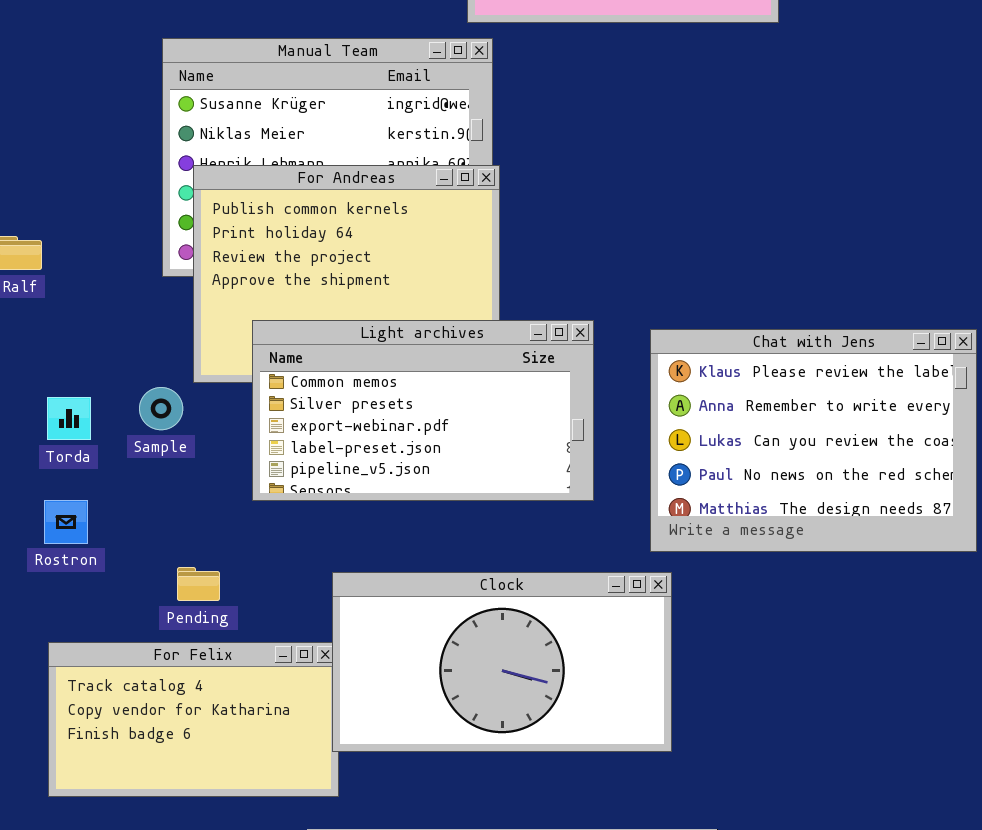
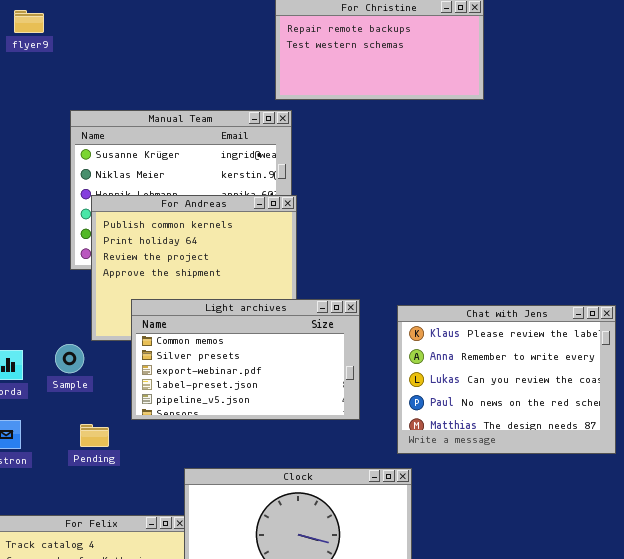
Pending: [177,567,220,601] -> [80,424,109,447], moved

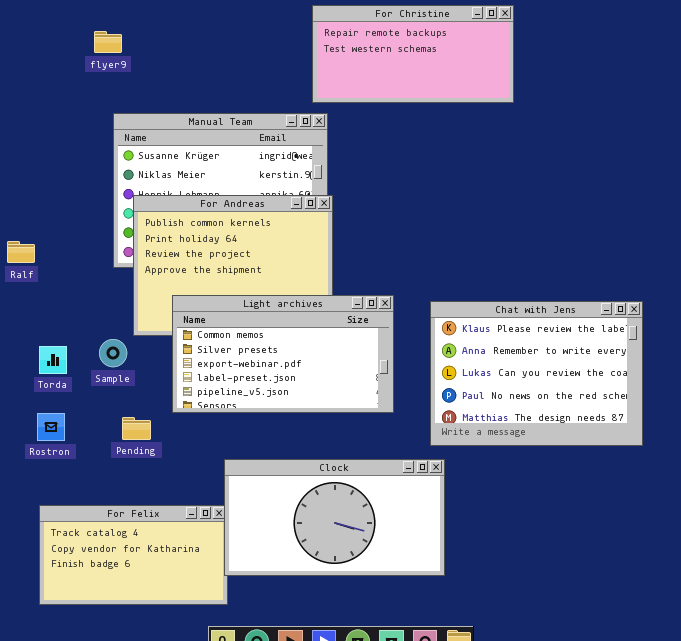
flyer9: [14,10,44,33] -> [94,31,122,53], moved

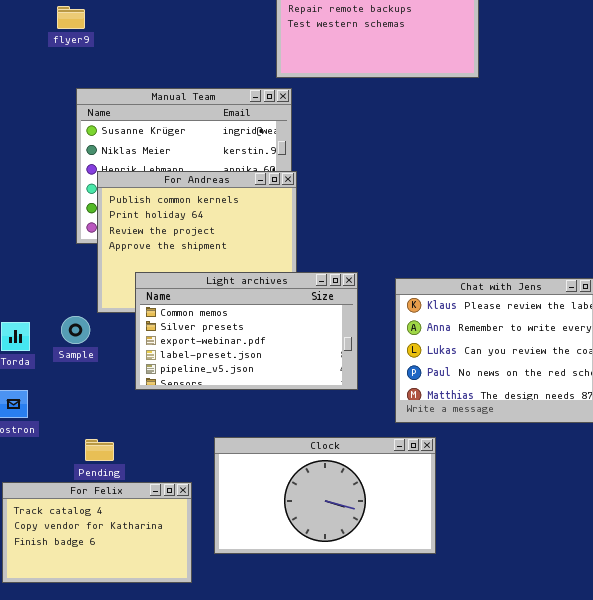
Pending: [122,417,151,440] -> [85,439,114,461], moved
Clock: [224,459,445,576] -> [214,437,436,554], moved

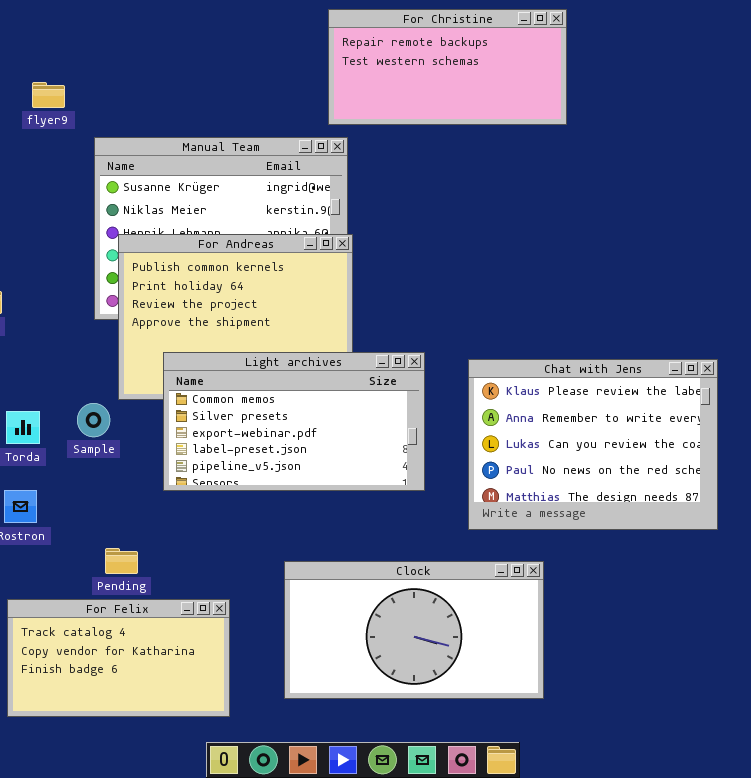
flyer9: [57,6,85,29] -> [32,82,65,108], moved
Clock: [214,437,436,554] -> [284,561,544,699], moved

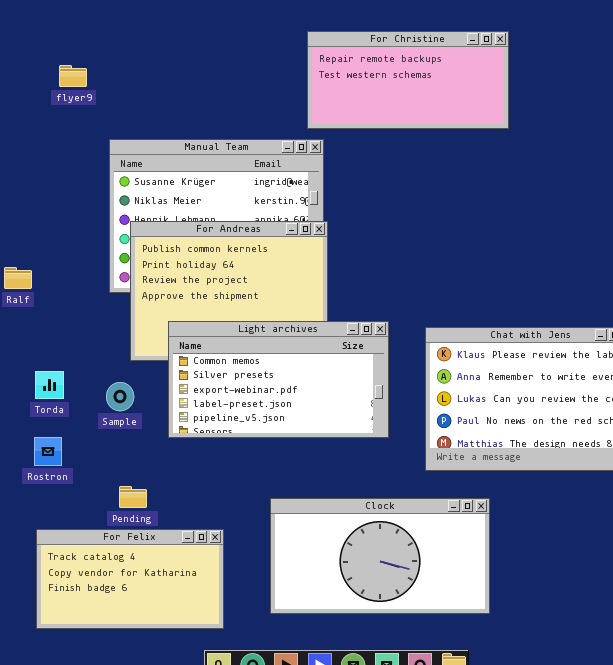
flyer9: [32,82,65,108] -> [59,65,87,87], moved
Sample: [77,403,110,437] -> [106,382,134,411], moved

